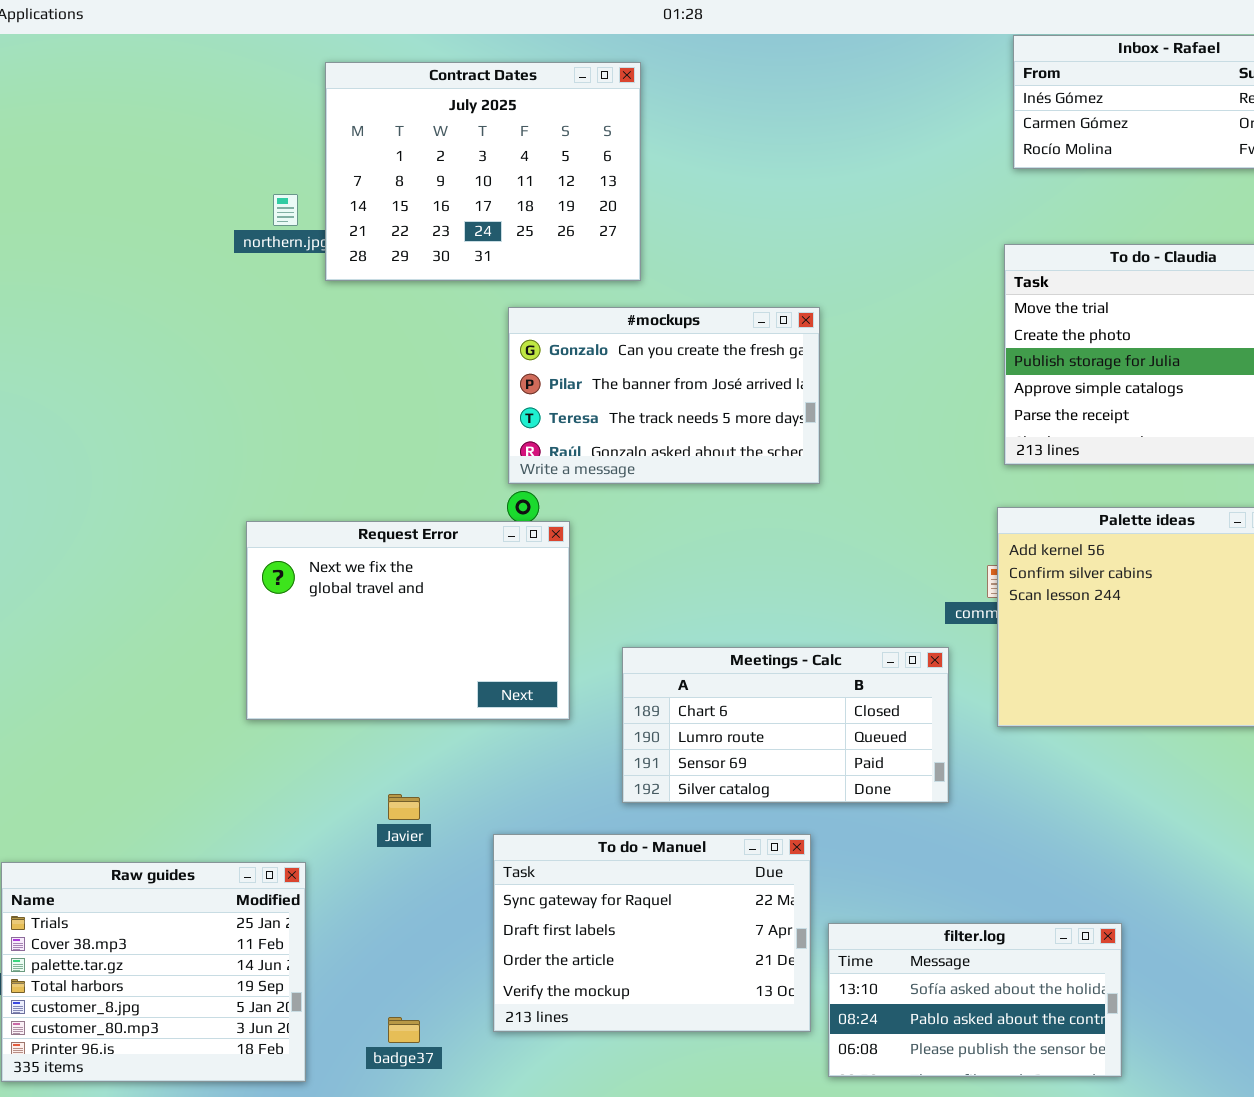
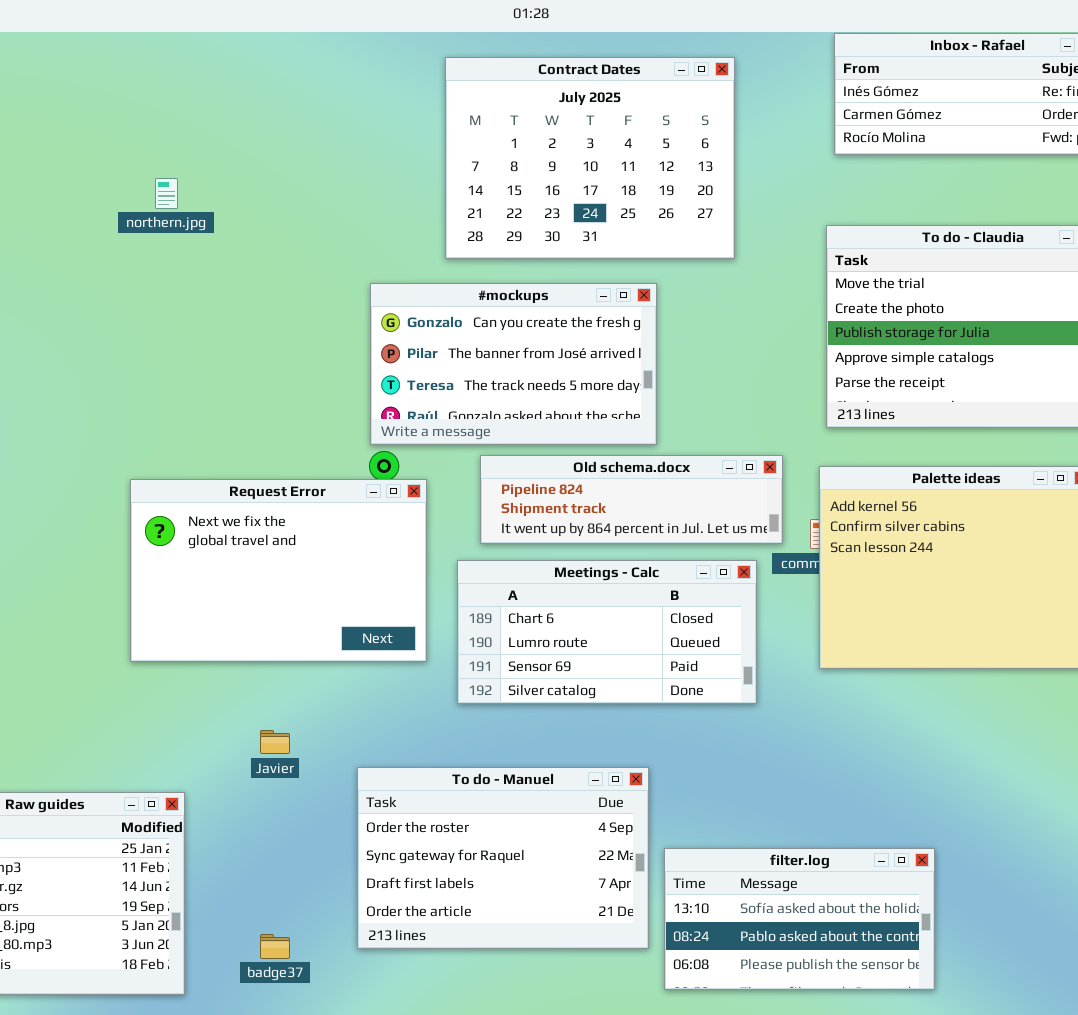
Contract Dates: [325,62,641,281] -> [445,57,735,259], moved
Old schema.docx: none -> [480,455,783,544], opened
Meetings - Calc: [622,647,949,803] -> [457,560,757,704], moved
To do - Manuel: [493,834,811,1032] -> [357,767,649,949], scrolled up 1 row

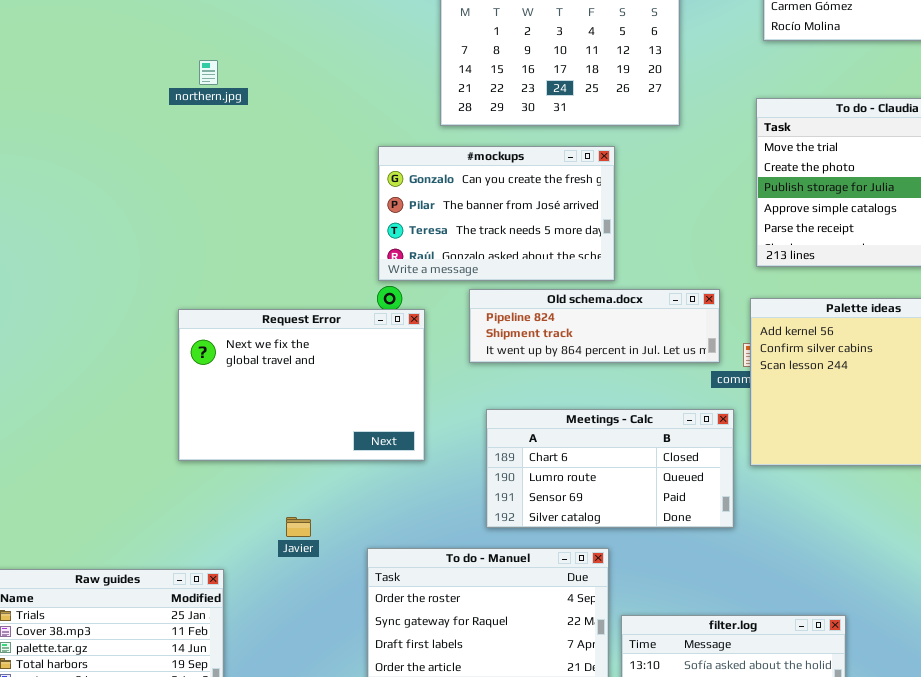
Meetings - Calc: [457,560,757,704] -> [486,409,734,528], moved

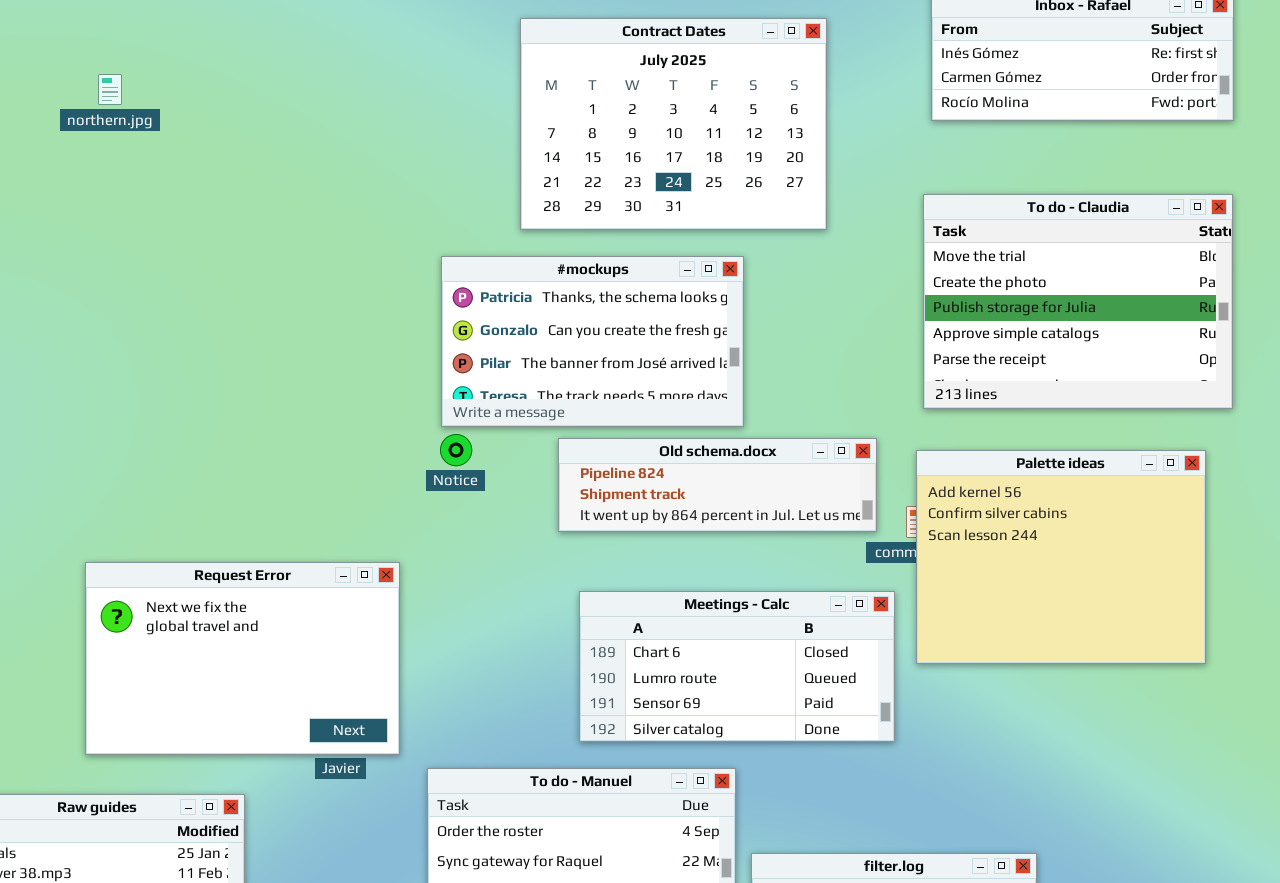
northern.jpg: [199,60,218,85] -> [98,74,122,105], moved
#mockups: [378,146,615,281] -> [441,256,744,427], scrolled up 1 row
Request Error: [178,309,425,461] -> [85,562,400,755], moved

